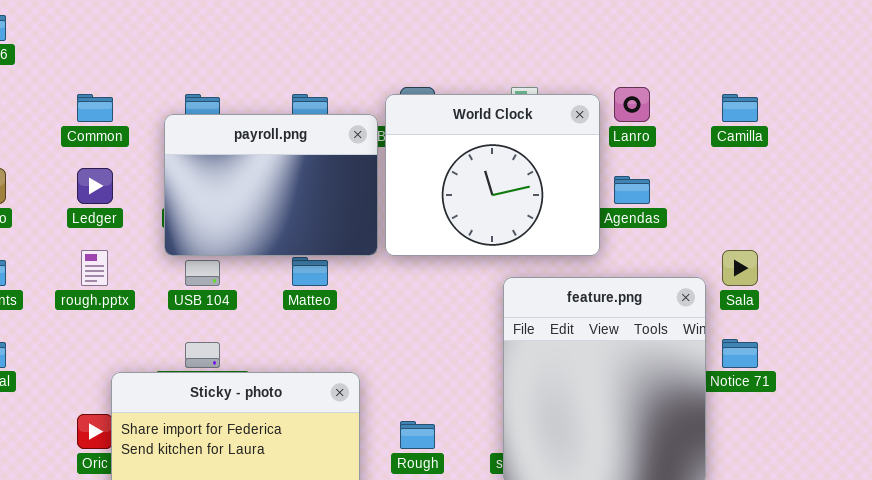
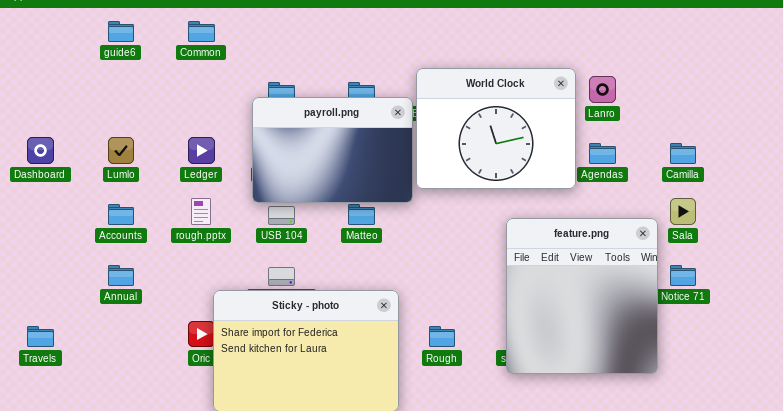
Common: [77,94,113,122] -> [188,21,215,42], moved
World Clock: [385,94,600,256] -> [416,68,576,189], moved
Camilla: [722,94,758,122] -> [670,143,696,164], moved

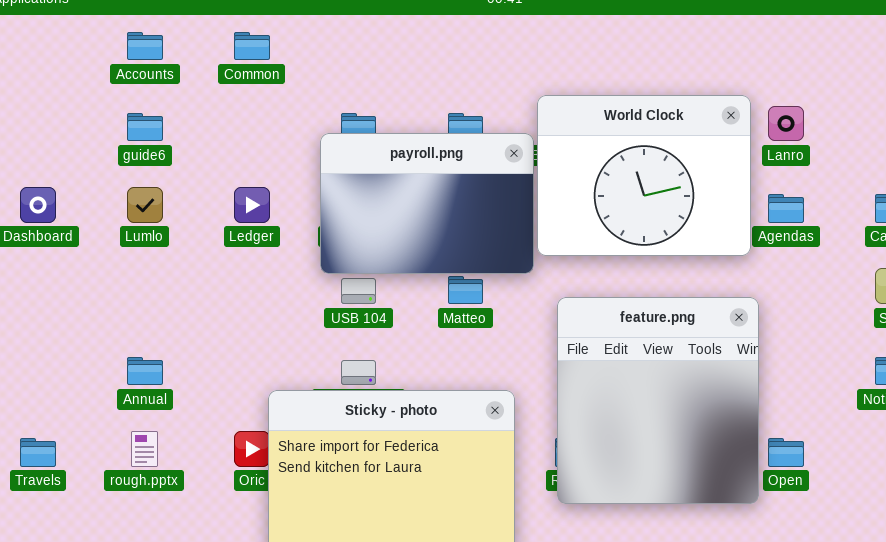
guide6: [108,21,134,42] -> [127,113,163,141], moved
rough.pptx: [191,198,211,225] -> [131,431,158,467], moved
Accounts: [108,204,134,225] -> [127,32,163,60], moved
feature.png: [506,218,658,374] -> [557,297,759,504], moved

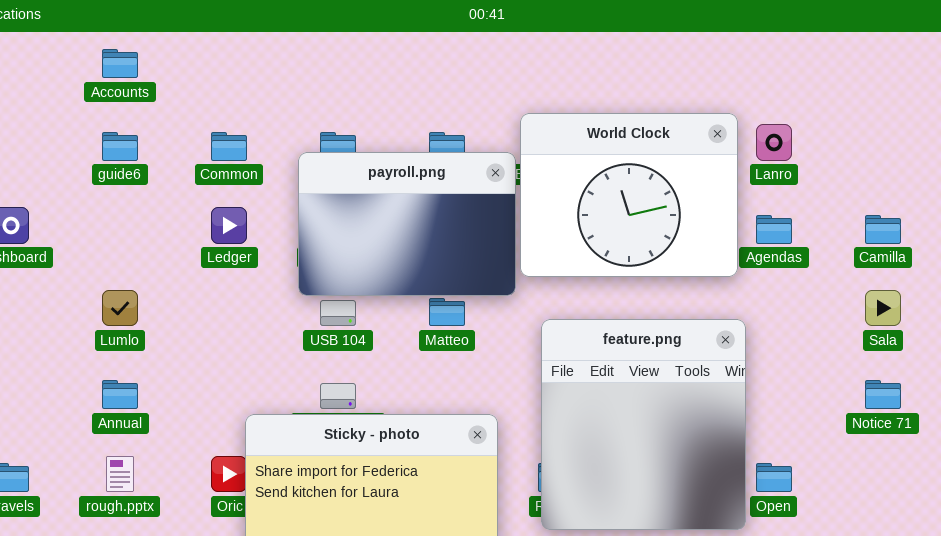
Common: [234,32,270,60] -> [211,132,247,161], moved
Lumlo: [127,187,163,223] -> [102,290,138,326], moved

